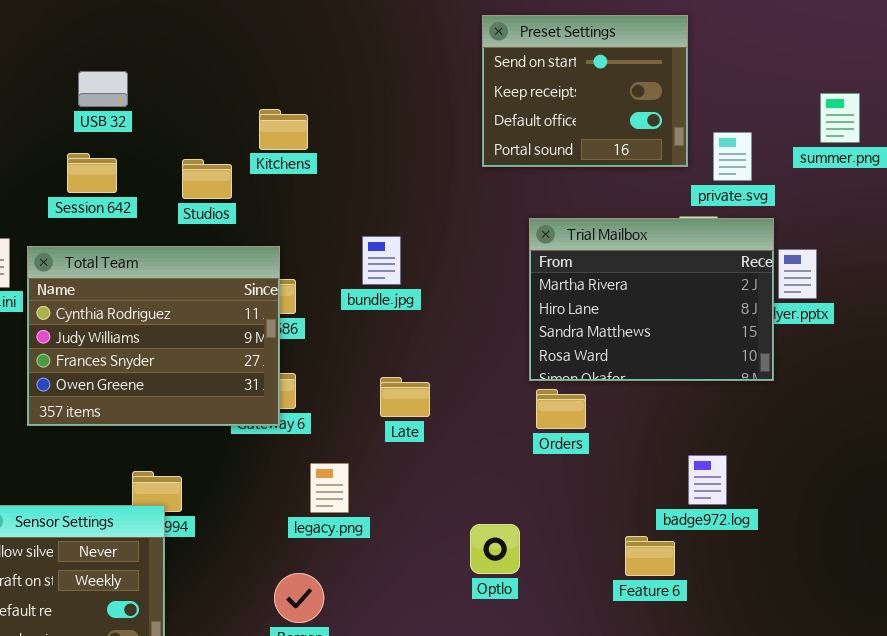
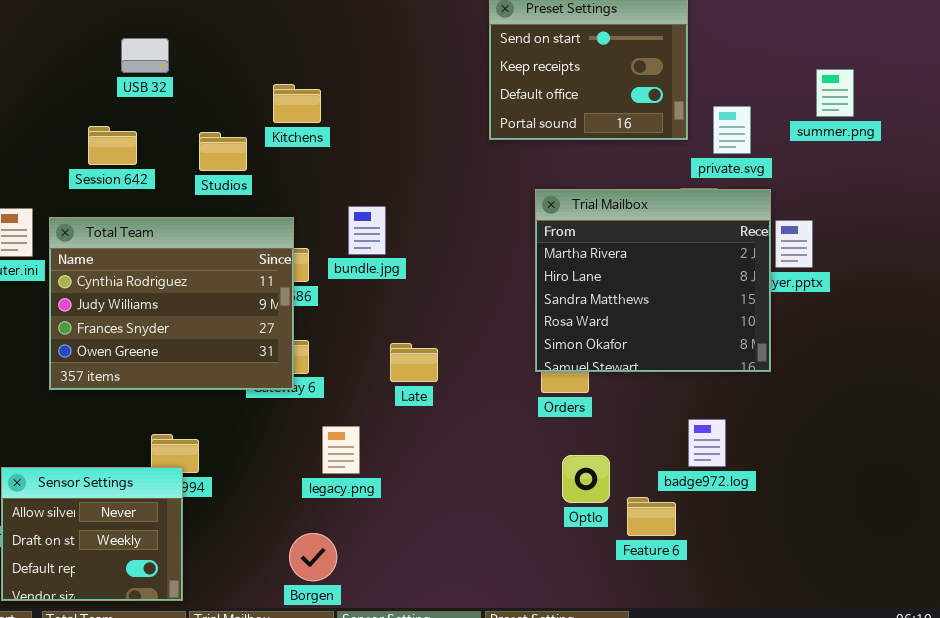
USB 32: [78,71,128,107] -> [121,38,169,73], moved
Trial Mailbox: [529,218,774,381] -> [535,189,771,372], resized
bundle.jpg: [362,236,401,285] -> [348,206,386,255], moved
Optlo: [470,524,520,574] -> [562,455,610,503], moved

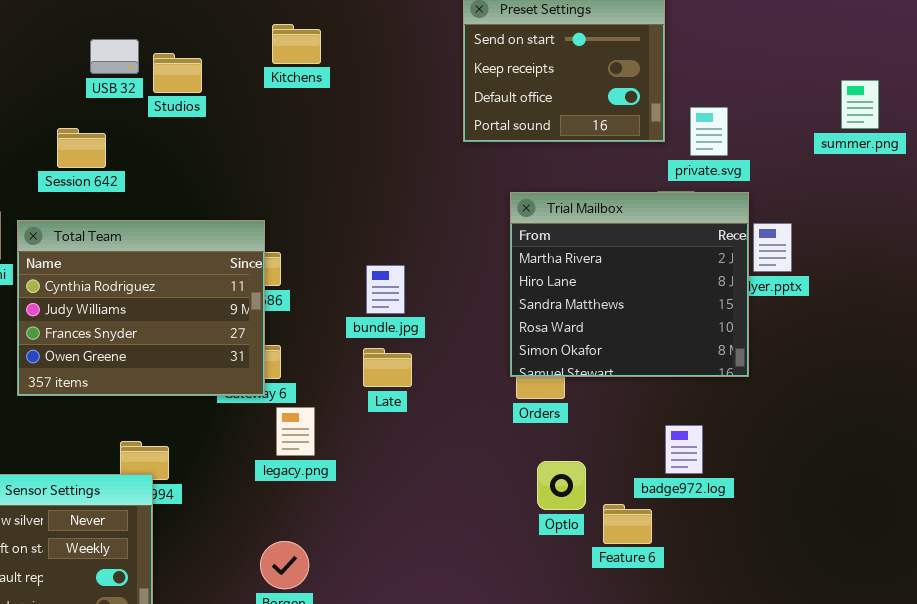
summer.png: [816,69,854,117] -> [841,80,879,129], moved
Kitchens: [273,84,321,123] -> [272,24,321,64], moved
Studios: [199,132,247,171] -> [153,53,202,93], moved
bundle.jpg: [348,206,386,255] -> [366,265,405,314], moved
legacy.png: [322,426,360,474] -> [276,407,315,456], moved

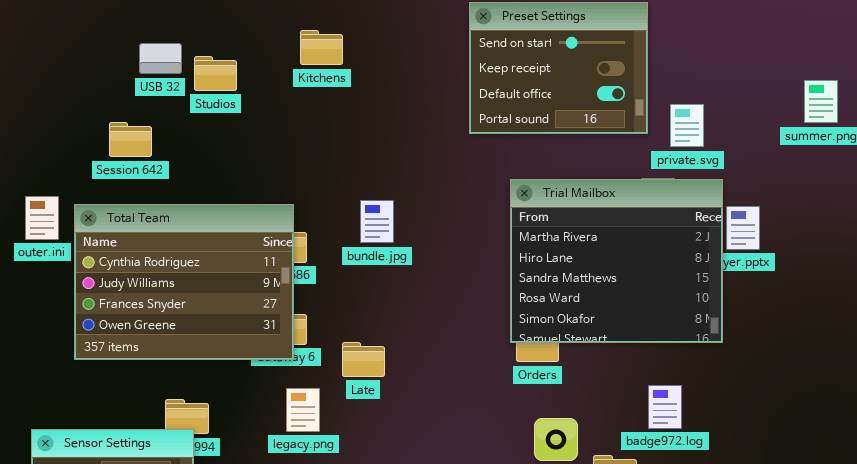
bundle.jpg: [366,265,405,314] -> [360,200,394,243], moved
Late: [363,348,412,387] -> [342,342,385,377], moved
legacy.png: [276,407,315,456] -> [286,388,320,432], moved

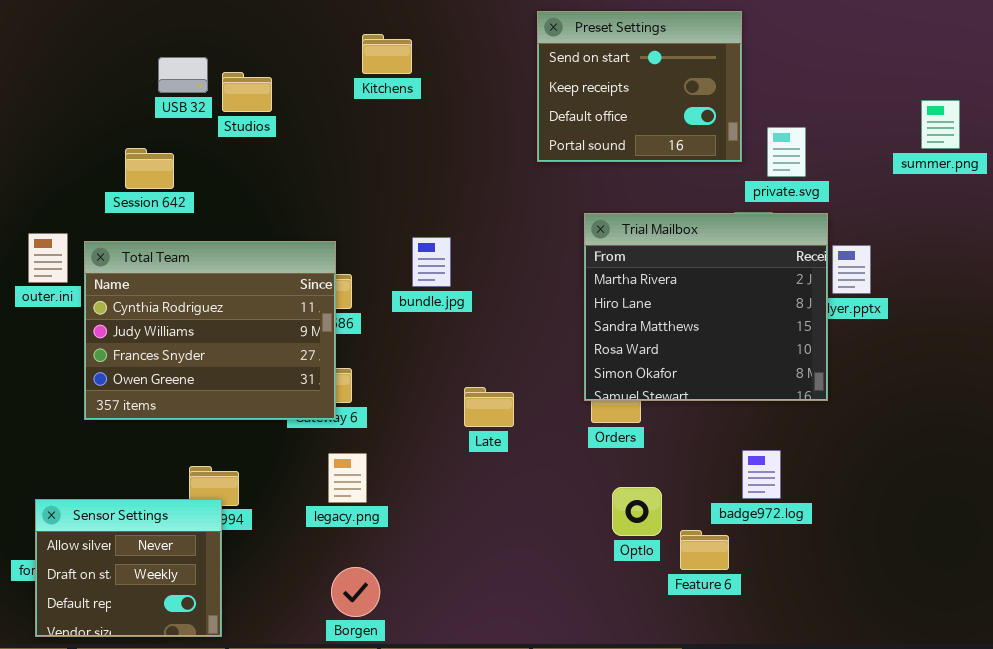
Kitchens: [300,30,343,65] -> [362,34,412,74], moved
Late: [342,342,385,377] -> [464,387,514,427], moved

